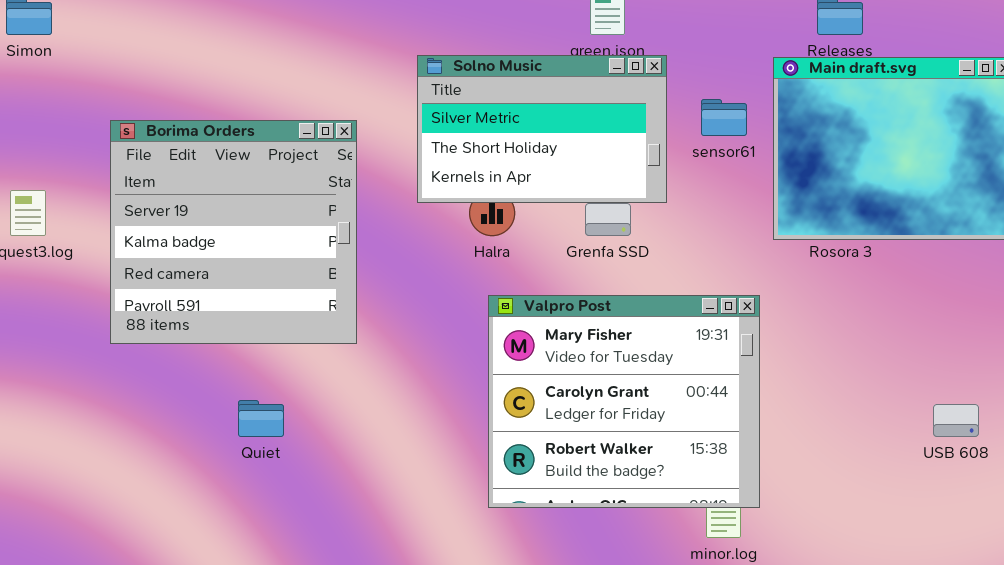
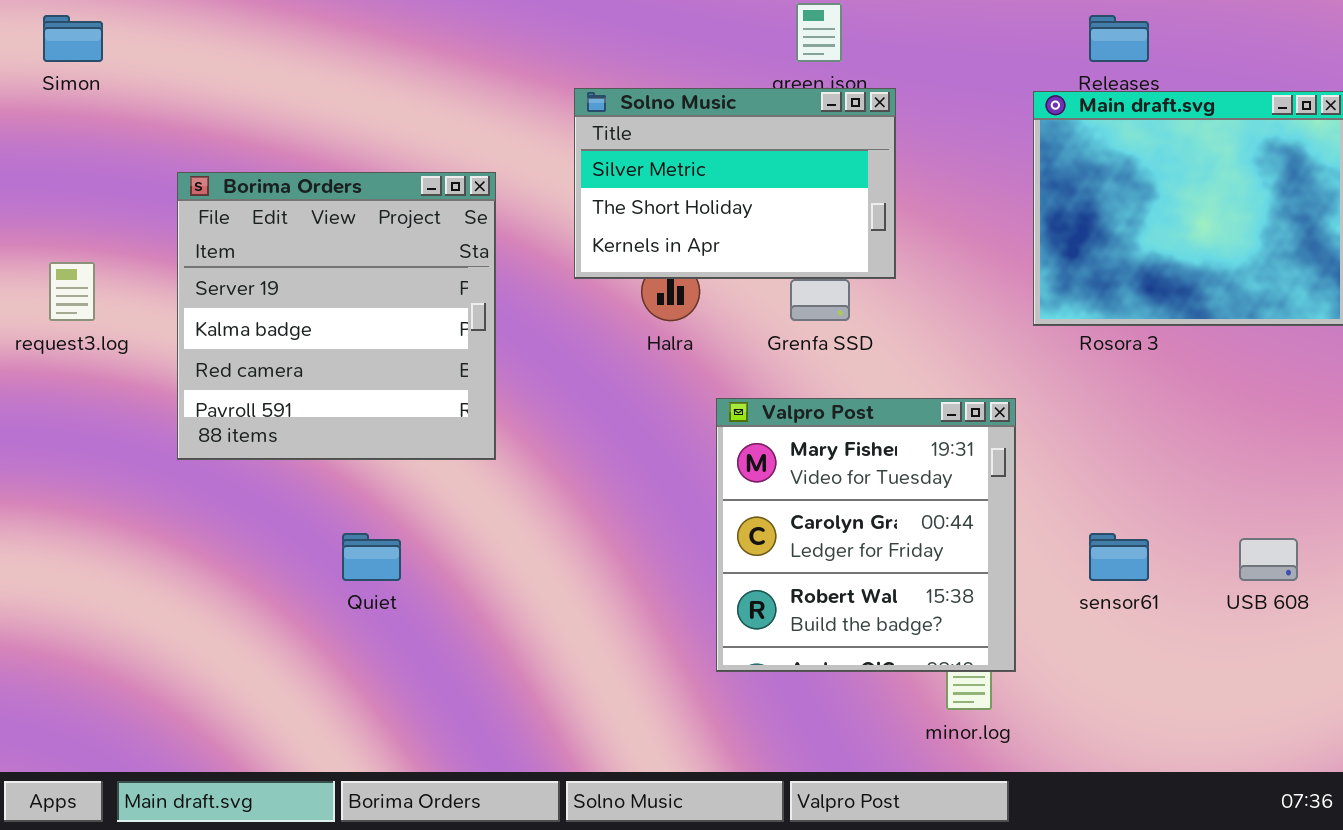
sensor61: [701,99,747,136] -> [1089,533,1149,581], moved
Valpro Post: [488,295,760,508] -> [716,398,1016,672], resized

